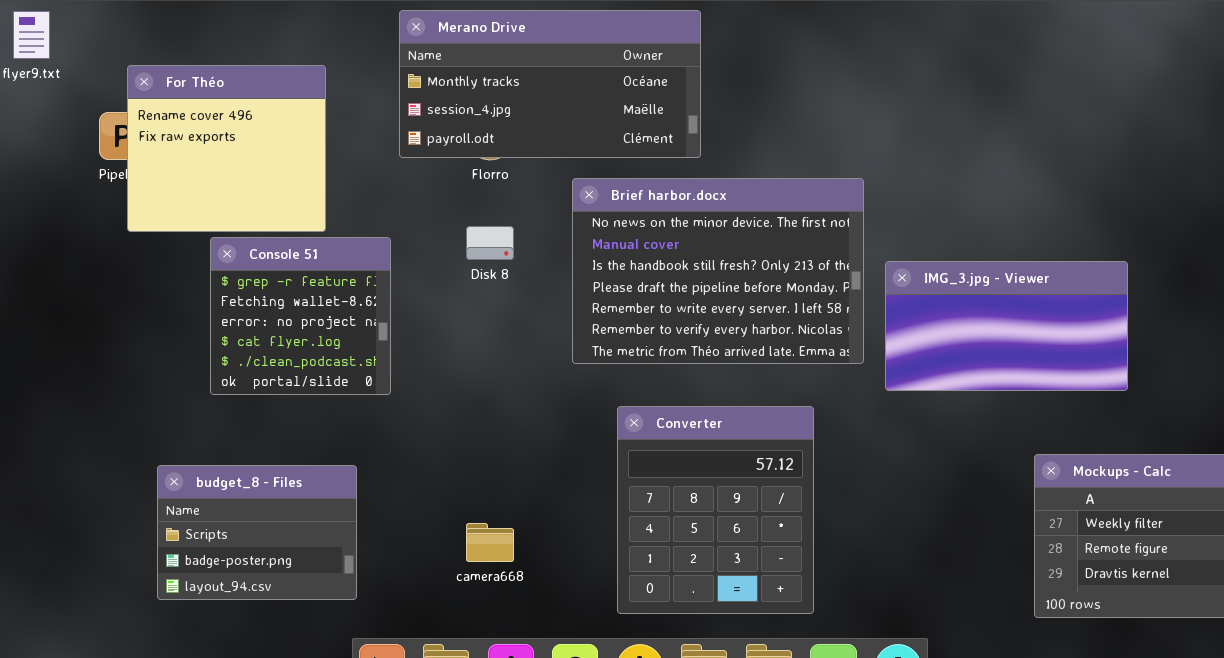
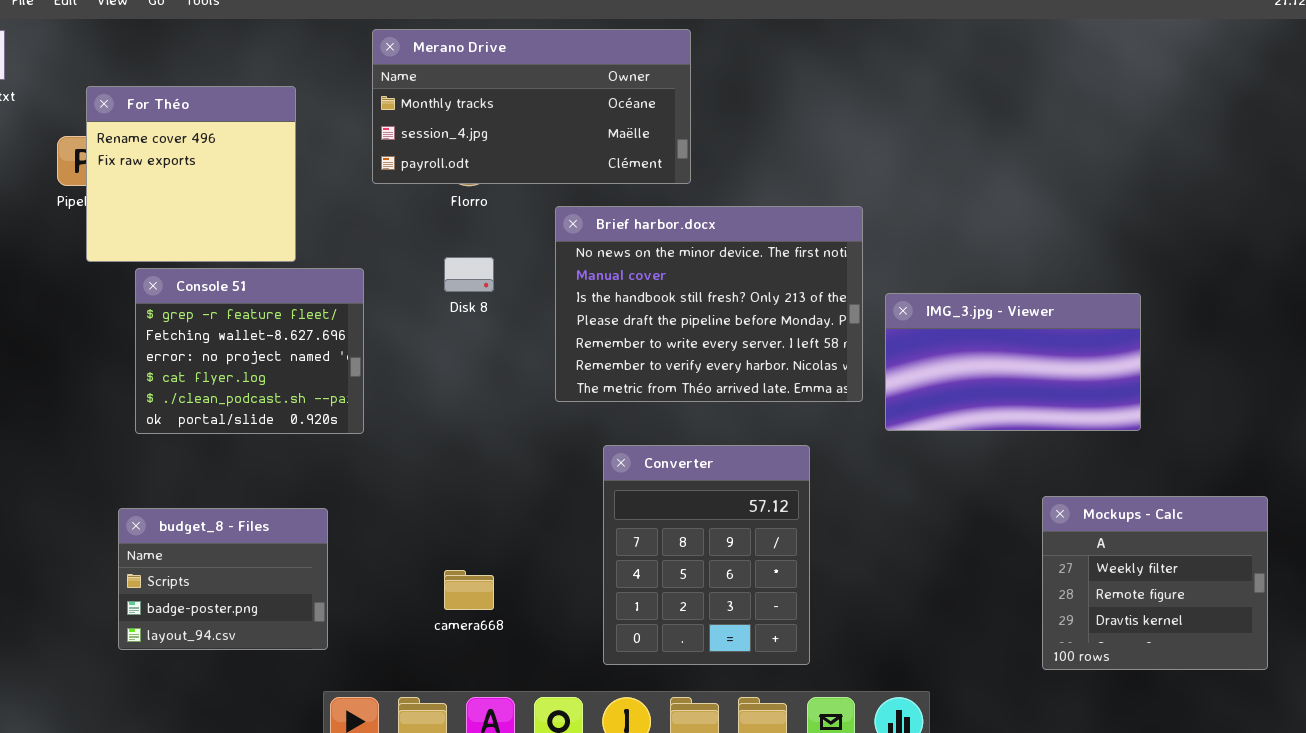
Console 51: [210,237,391,395] -> [135,268,364,434], resized

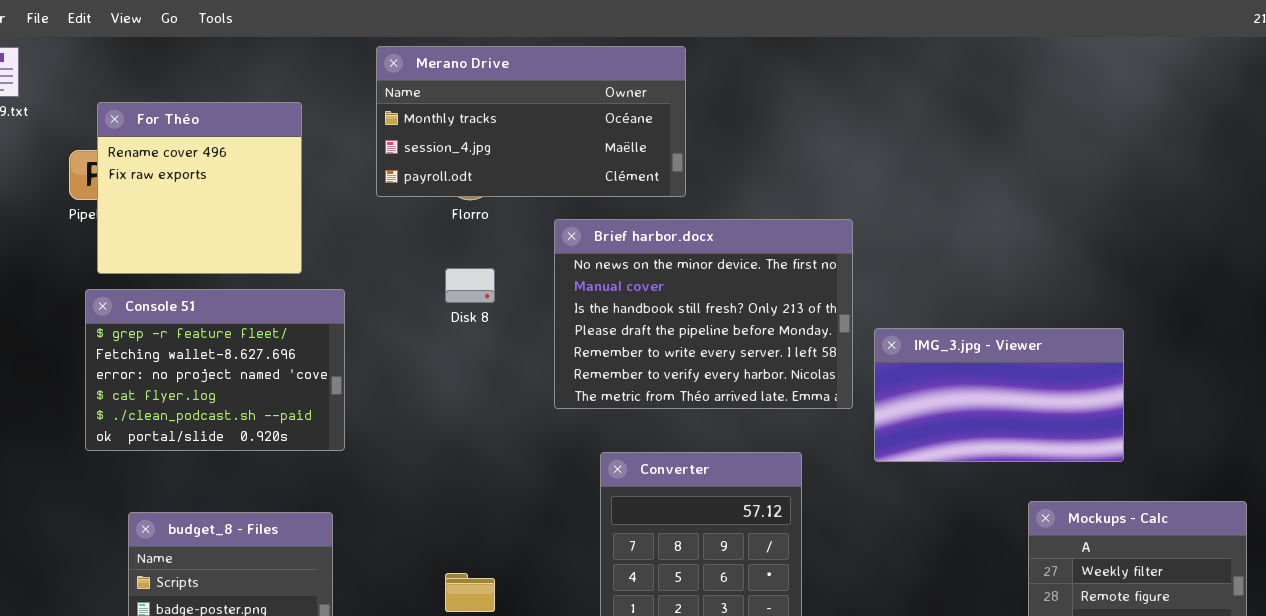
Console 51: [135,268,364,434] -> [85,289,345,451], moved, resized
IMG_3.jpg - Viewer: [885,293,1141,431] -> [874,328,1124,462], moved

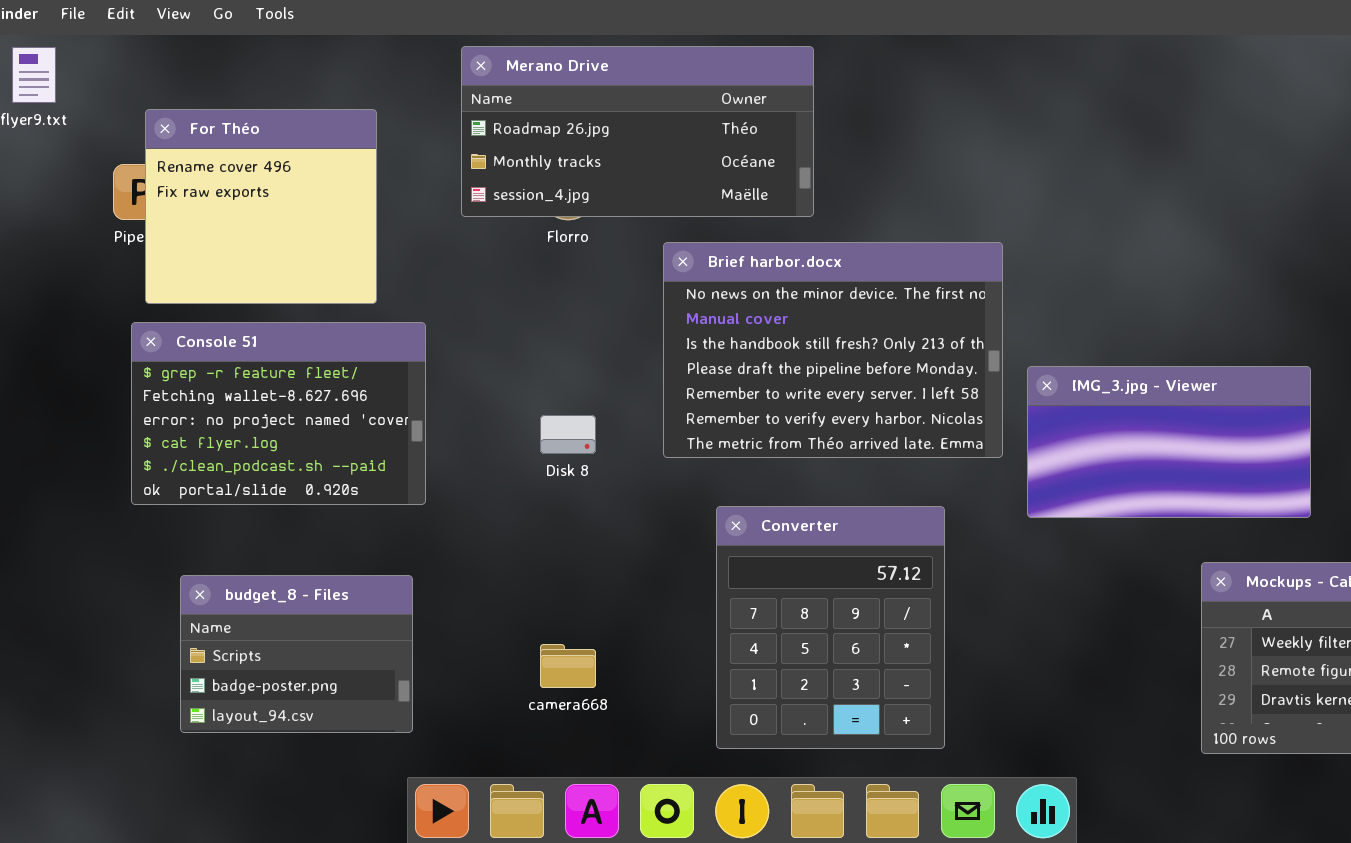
Merano Drive: [376,46,686,197] -> [461,46,814,217], scrolled up 1 row
Disk 8: [445,268,495,303] -> [540,415,596,454], moved

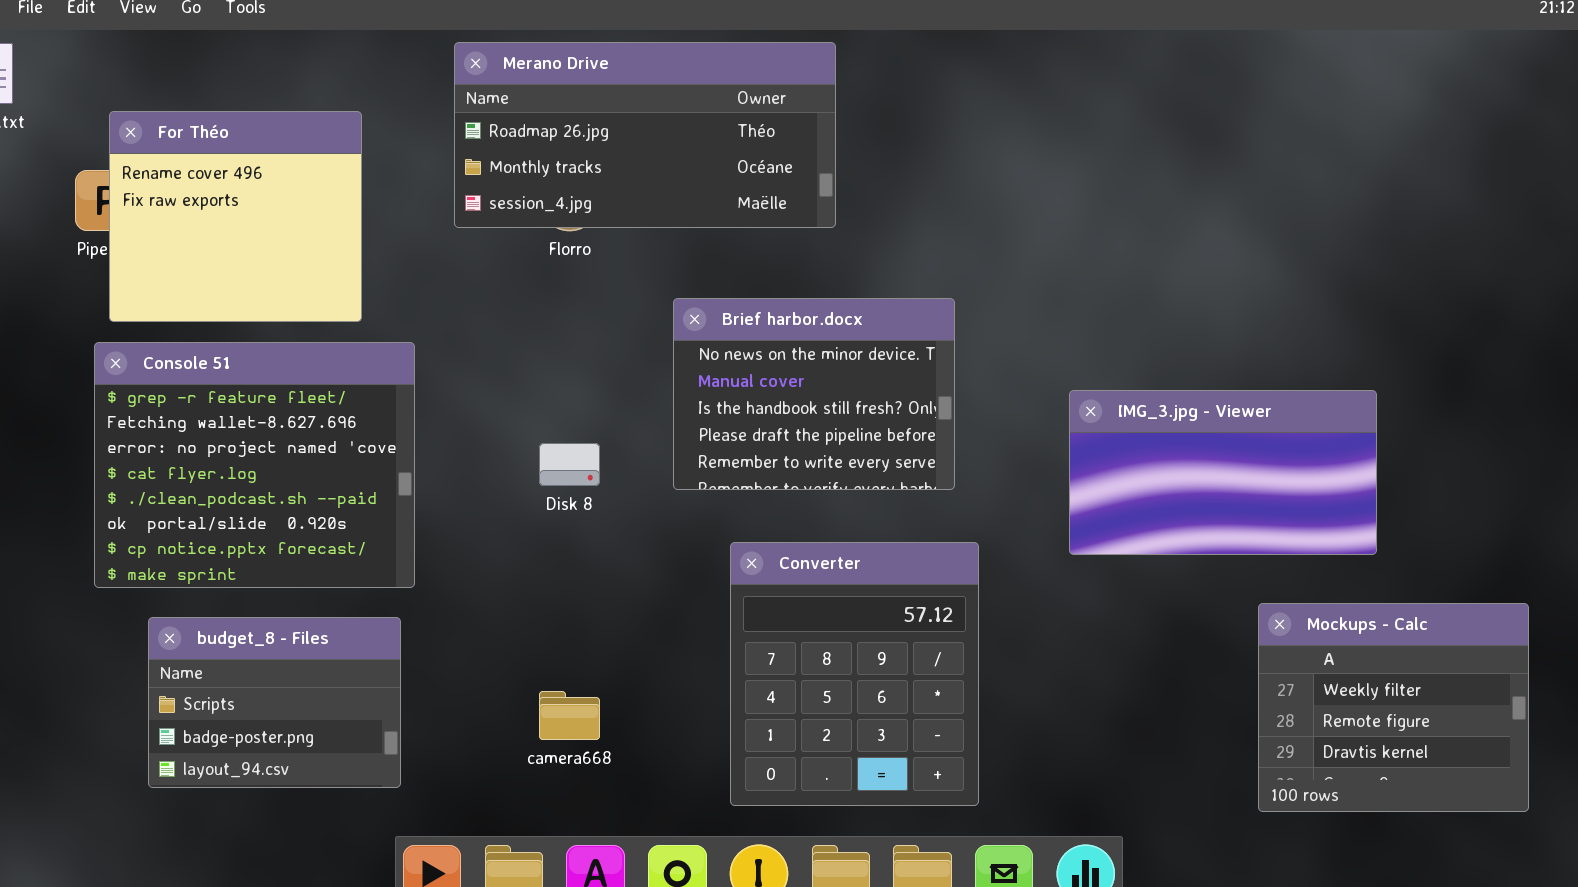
Brief harbor.docx: [663,242,1003,458] -> [673,298,955,490], resized
Console 51: [131,322,426,505] -> [94,342,415,588], resized

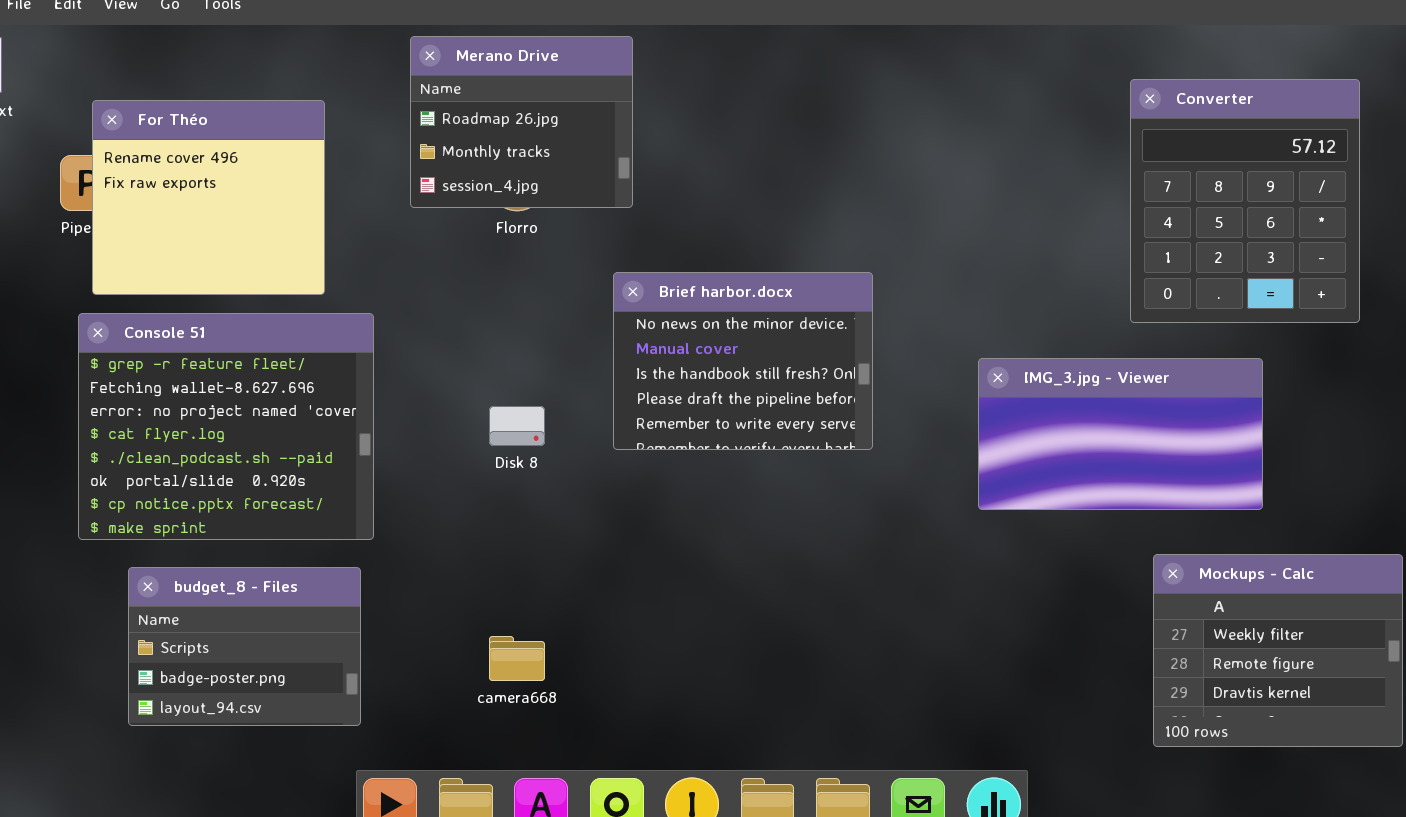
Merano Drive: [454,42,836,228] -> [410,36,633,208], resized
Converter: [730,542,979,806] -> [1130,79,1360,323], moved

